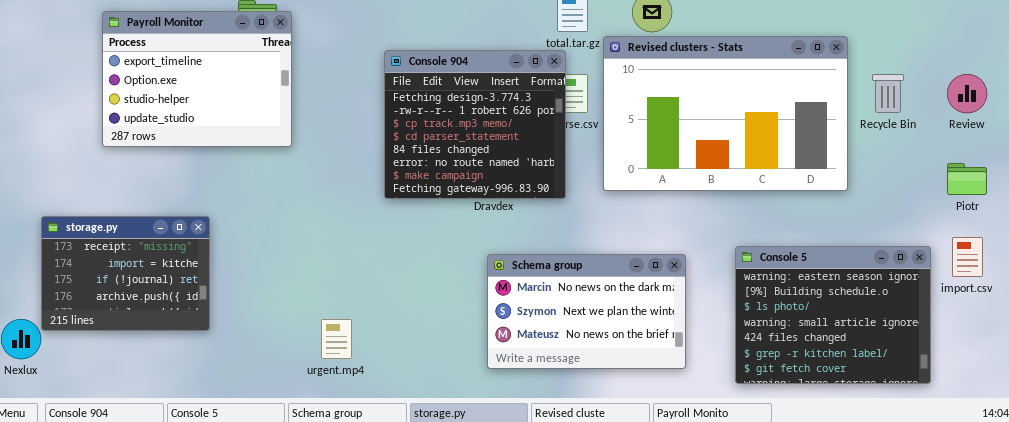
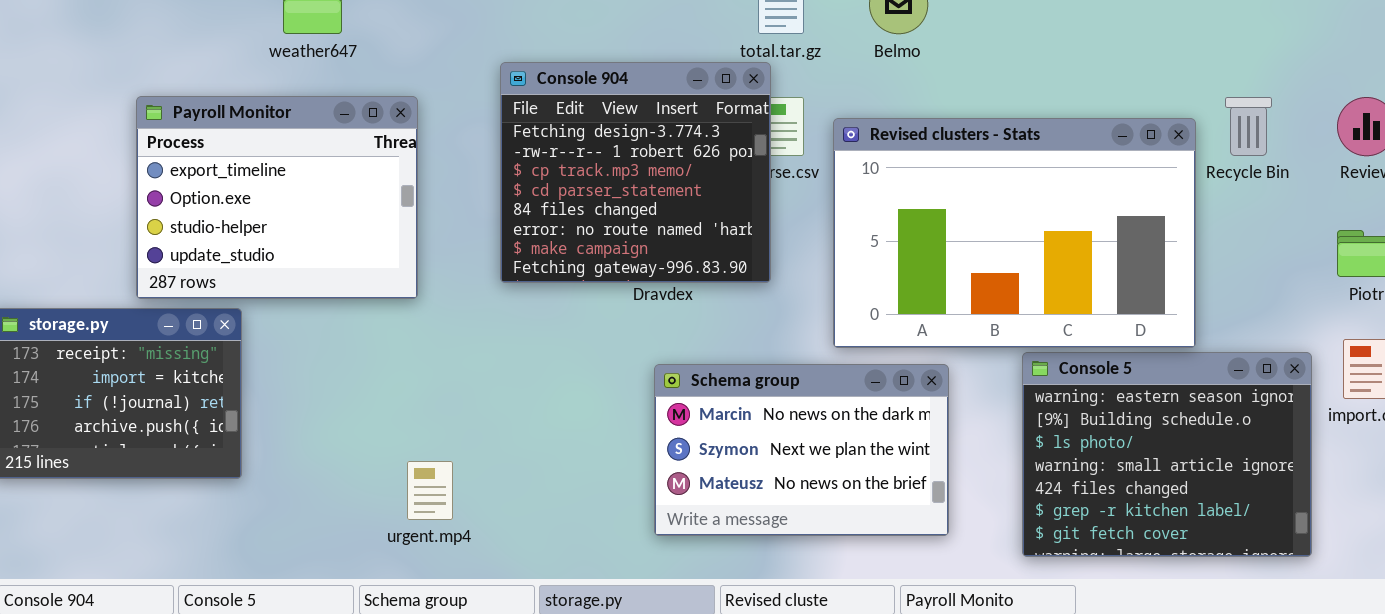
Payroll Monitor: [102,11,292,147] -> [136,96,418,299], moved
Revised clusters - Stats: [603,36,848,191] -> [833,118,1196,348], moved

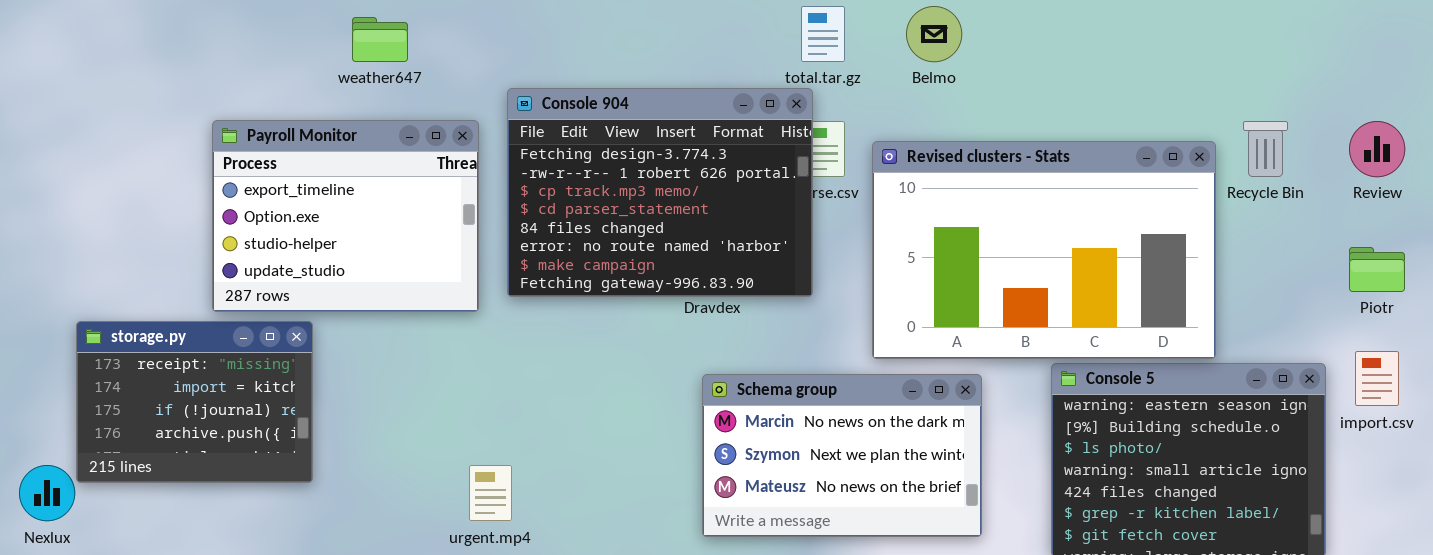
Console 904: [500,62,771,283] -> [507,88,813,297], resized

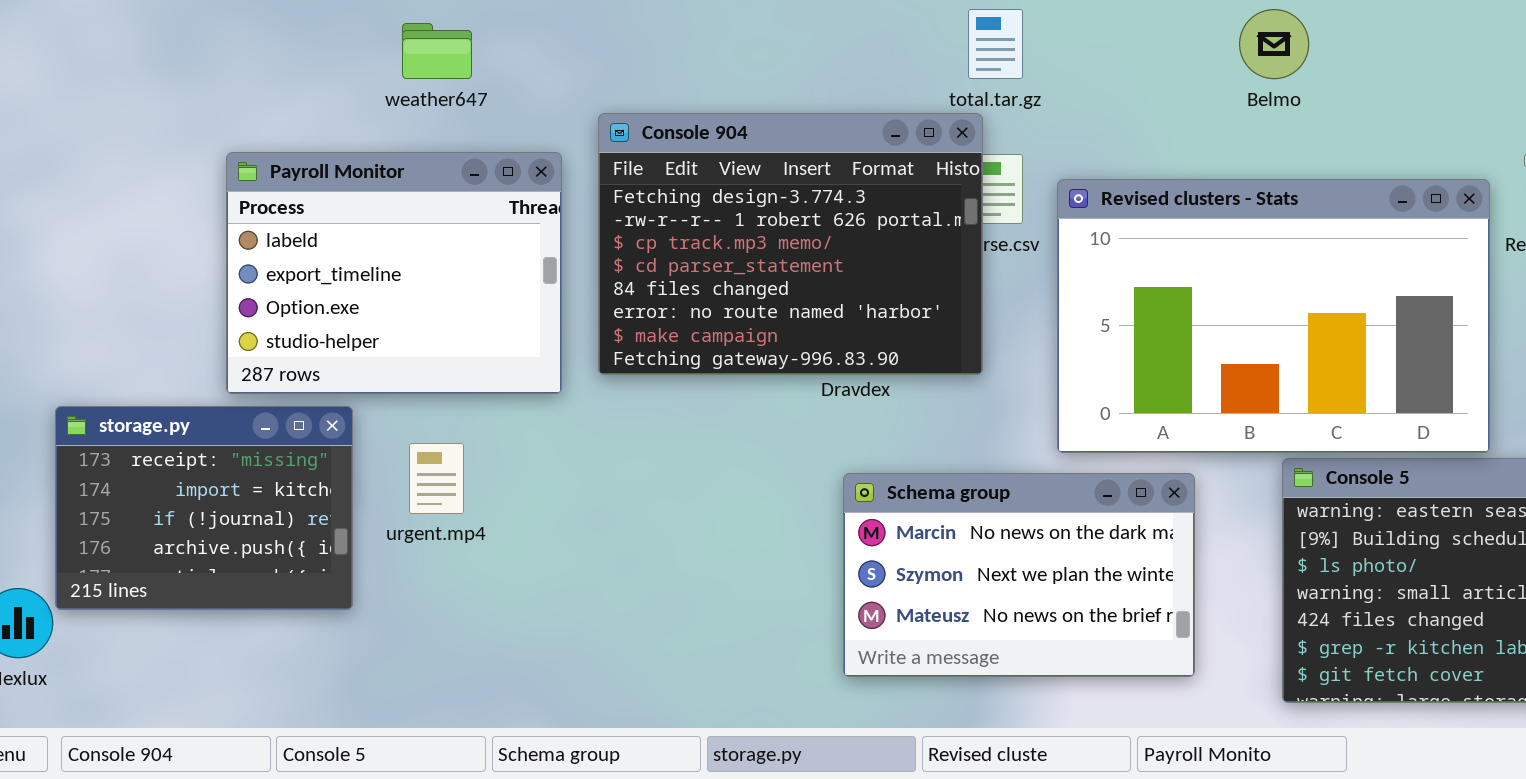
Belmo: [906,6,962,62] -> [1239,9,1309,79], moved
Payroll Monitor: [212,120,479,312] -> [226,152,562,394], scrolled up 1 row
urgent.mp4: [469,465,512,521] -> [409,443,464,514], moved

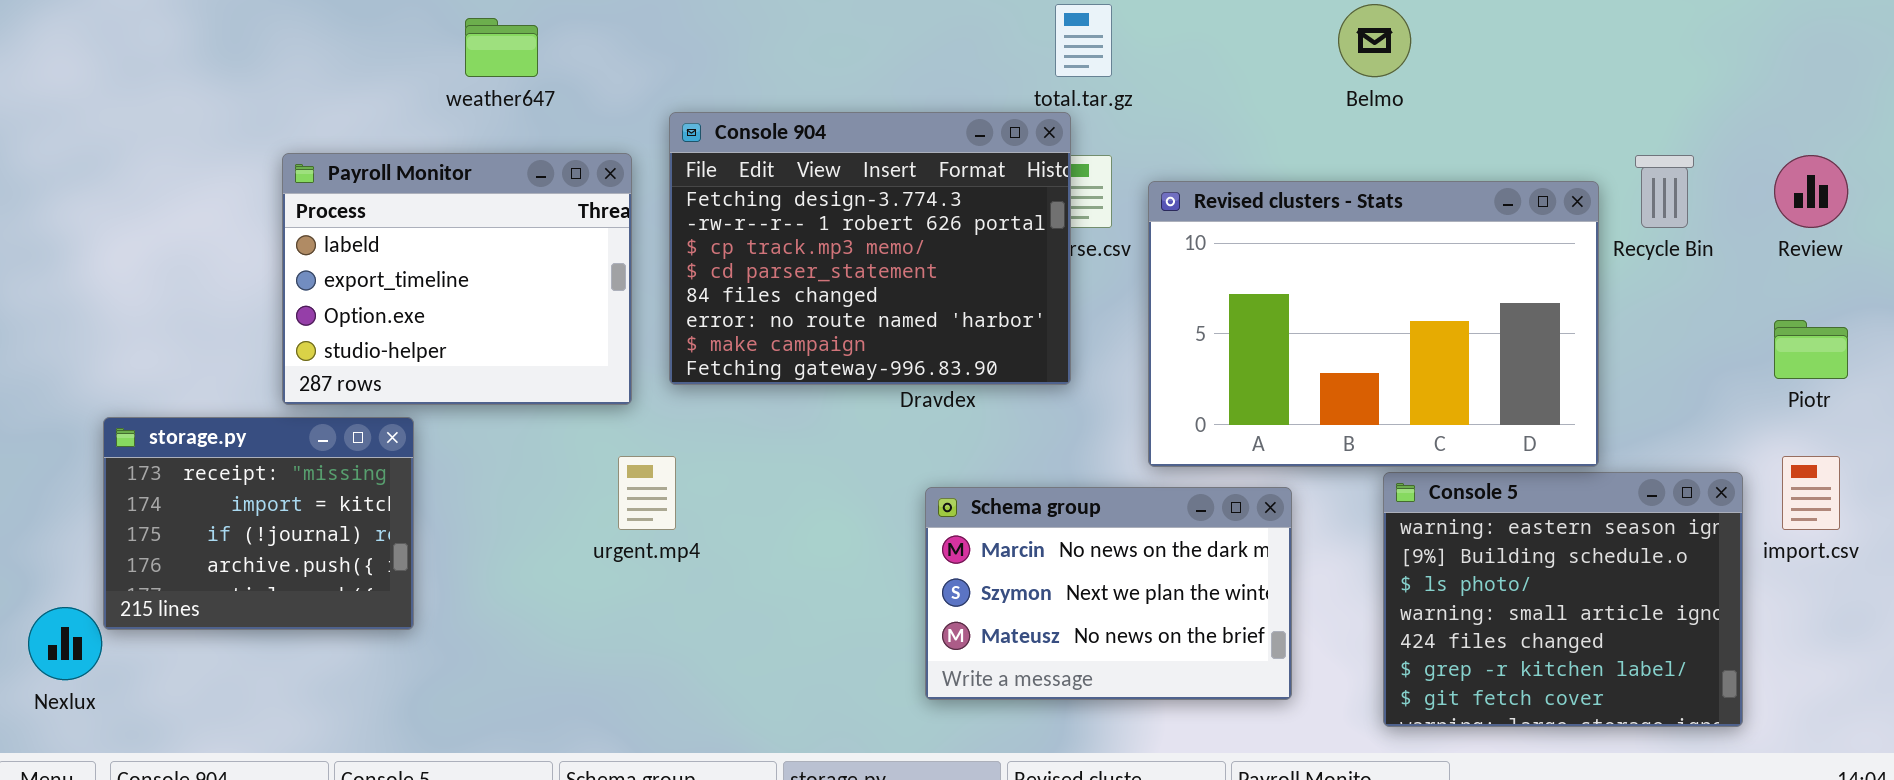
urgent.mp4: [409,443,464,514] -> [618,456,676,530], moved

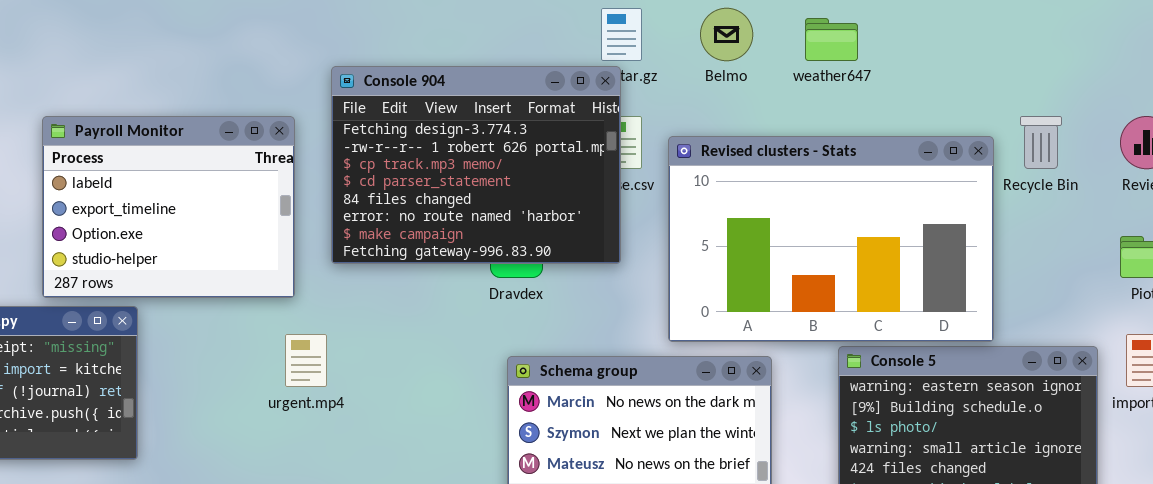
Belmo: [1338,4,1411,77] -> [700,8,753,61], moved
weather647: [465,18,538,77] -> [805,18,858,61], moved
Console 904: [669,112,1071,385] -> [331,66,621,264], moved

